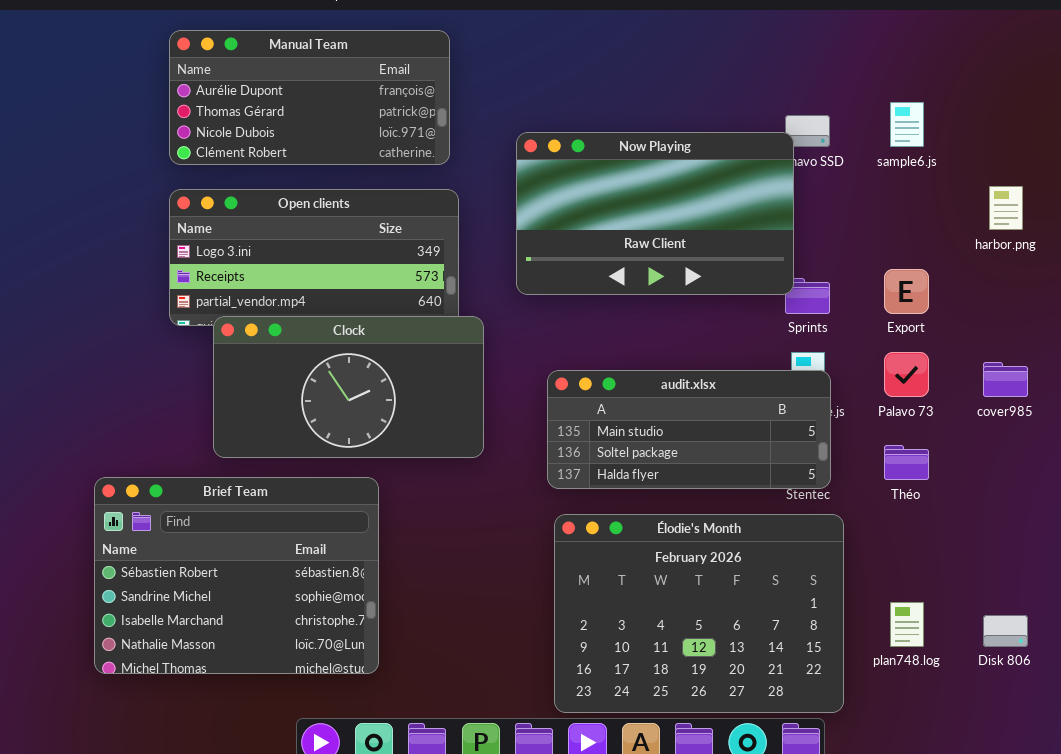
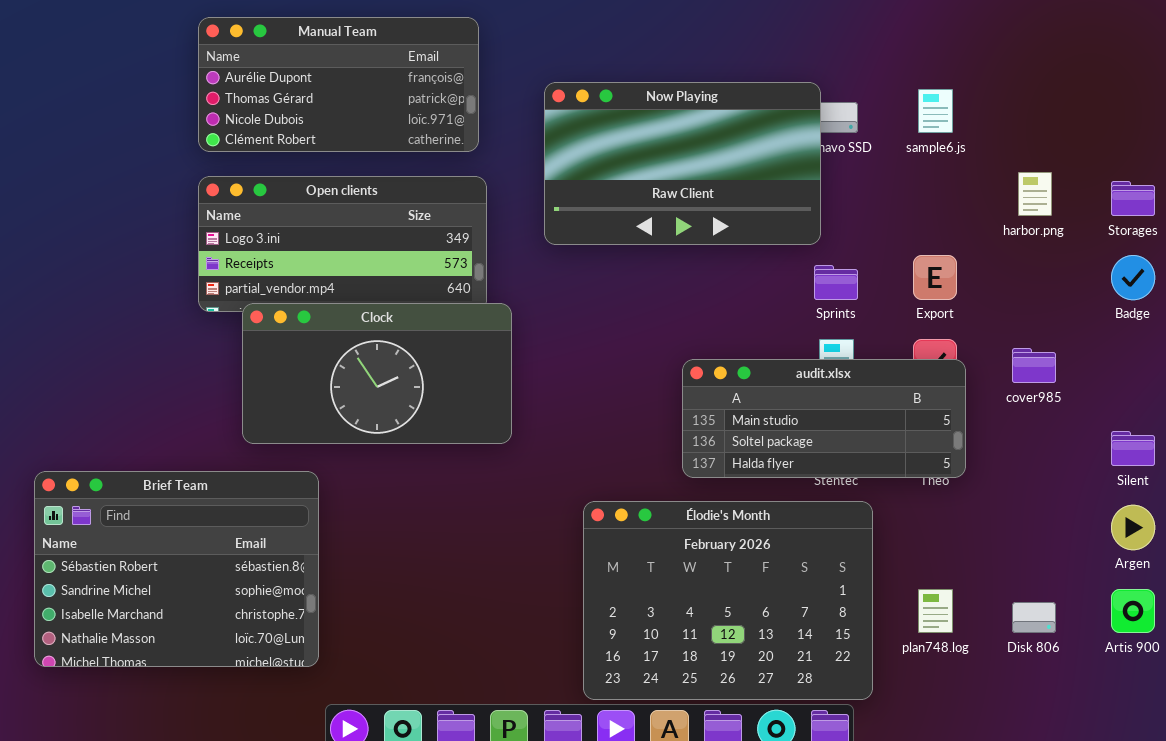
Now Playing: [516,132,794,295] -> [544,82,821,245], moved
audit.xlsx: [547,370,831,489] -> [682,359,966,478], moved
Brief Team: [94,477,379,674] -> [34,471,319,667], moved

